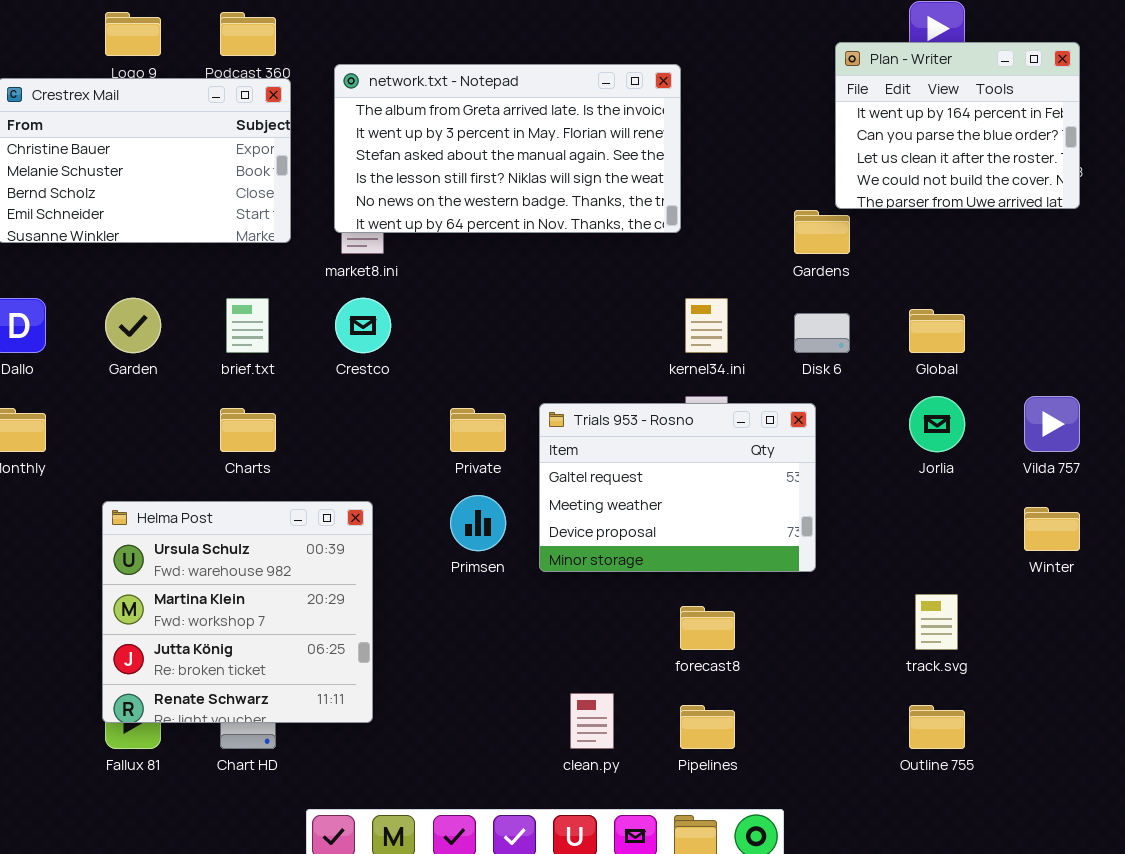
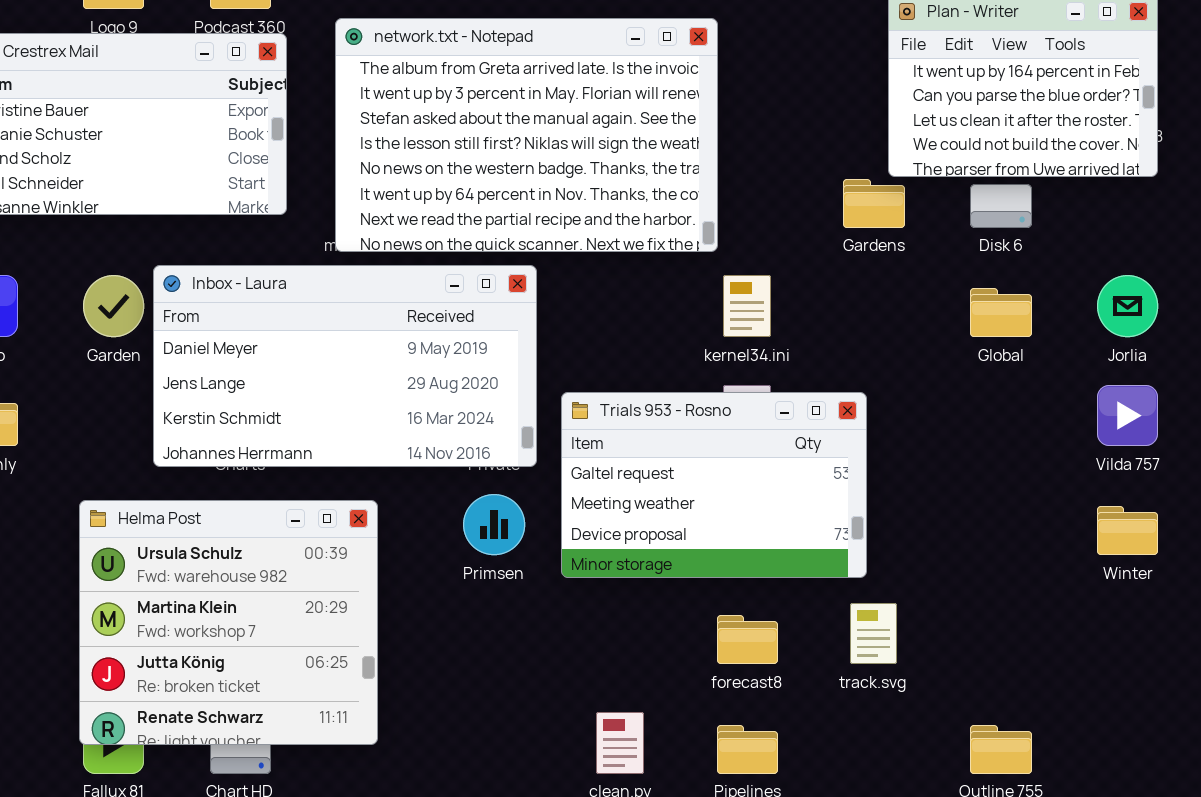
network.txt - Notepad: [334,64,681,233] -> [335,18,718,252], resized
Inbox - Laura: none -> [153,265,537,467], opened
Disk 6: [794,313,850,353] -> [970,184,1032,228], moved
Jorlia: [909,396,965,452] -> [1097,275,1158,337], moved
track.svg: [915,594,958,650] -> [850,603,897,664], moved

